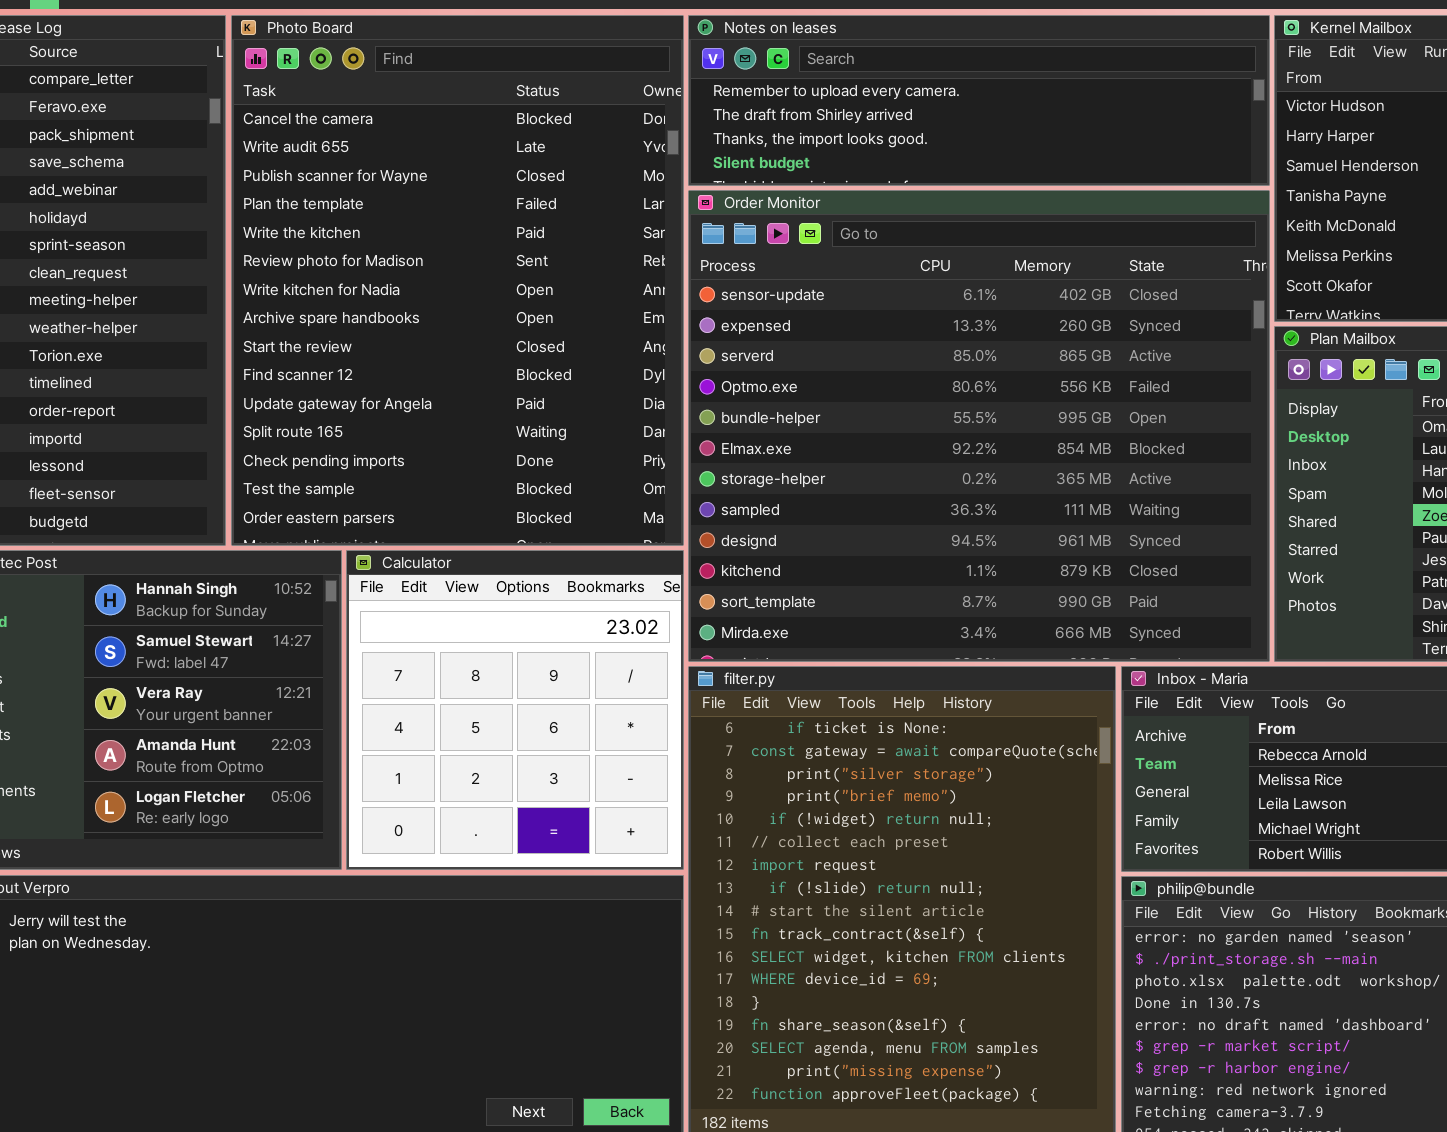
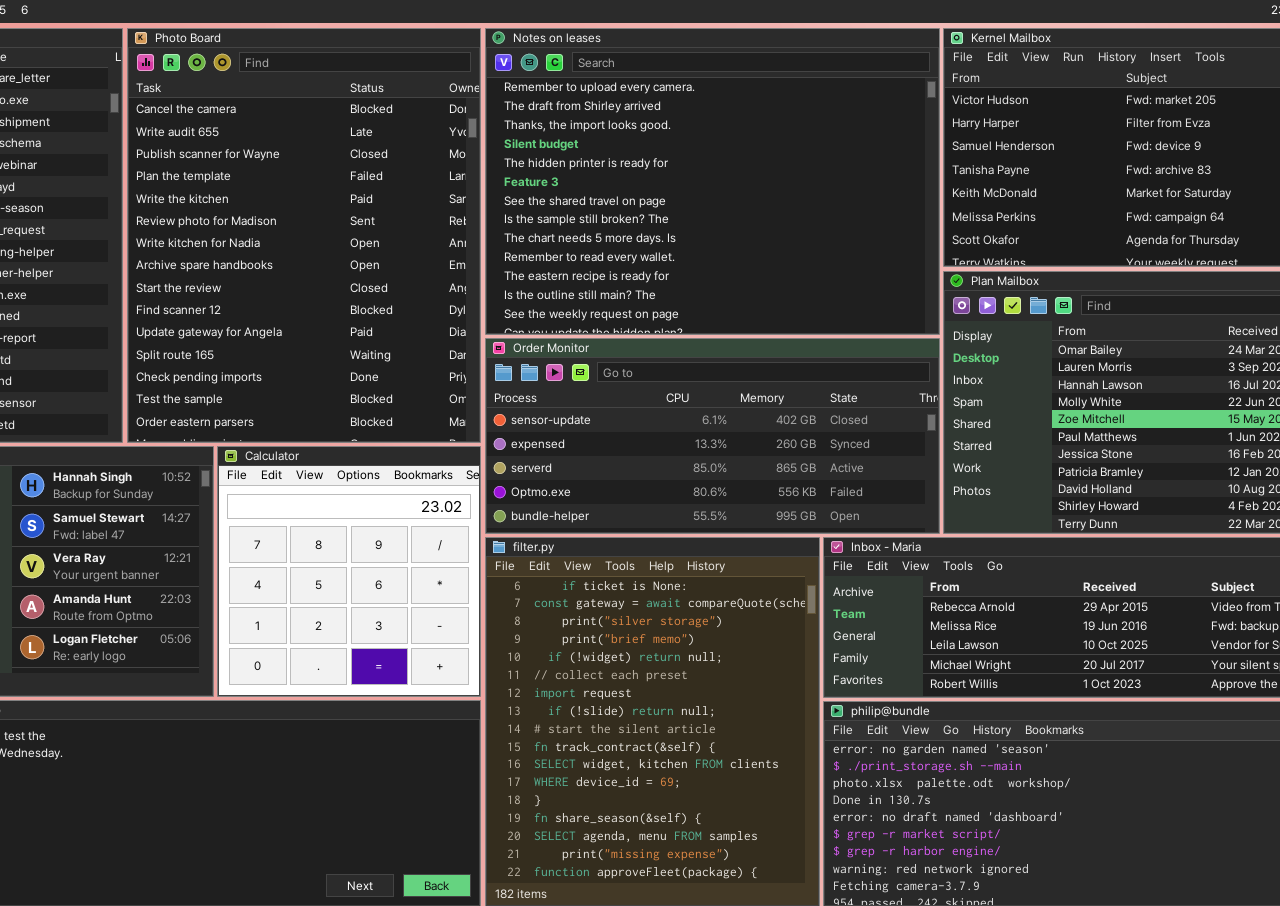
Notes on leases: [688,15,1270,186] -> [485,28,940,335], resized
Order Monitor: [688,190,1270,662] -> [485,338,940,534], resized

